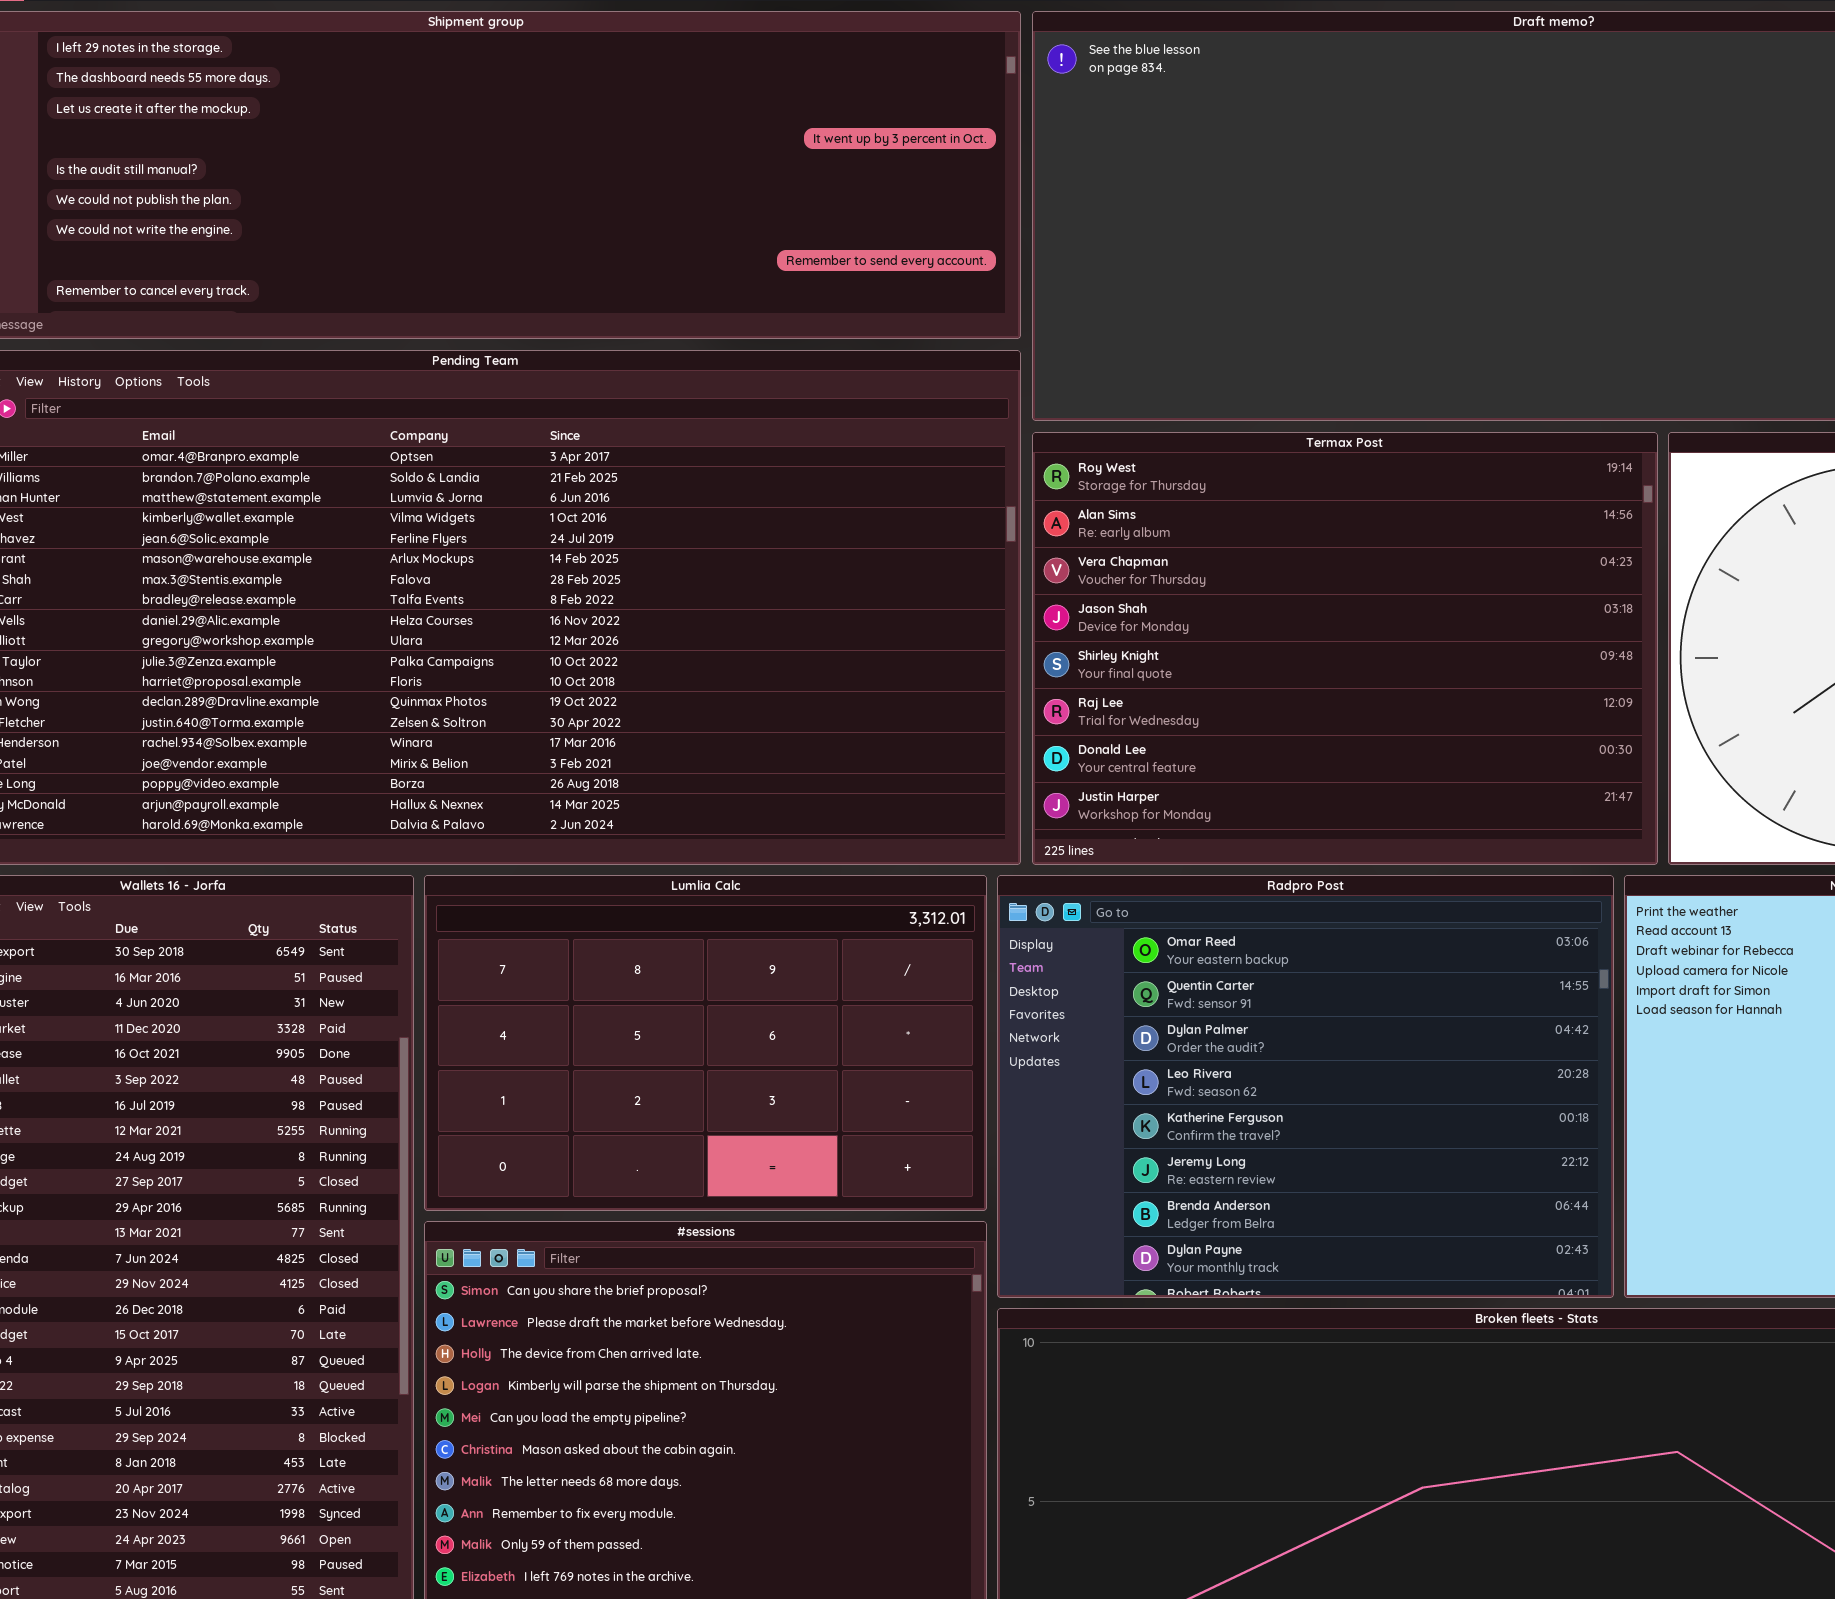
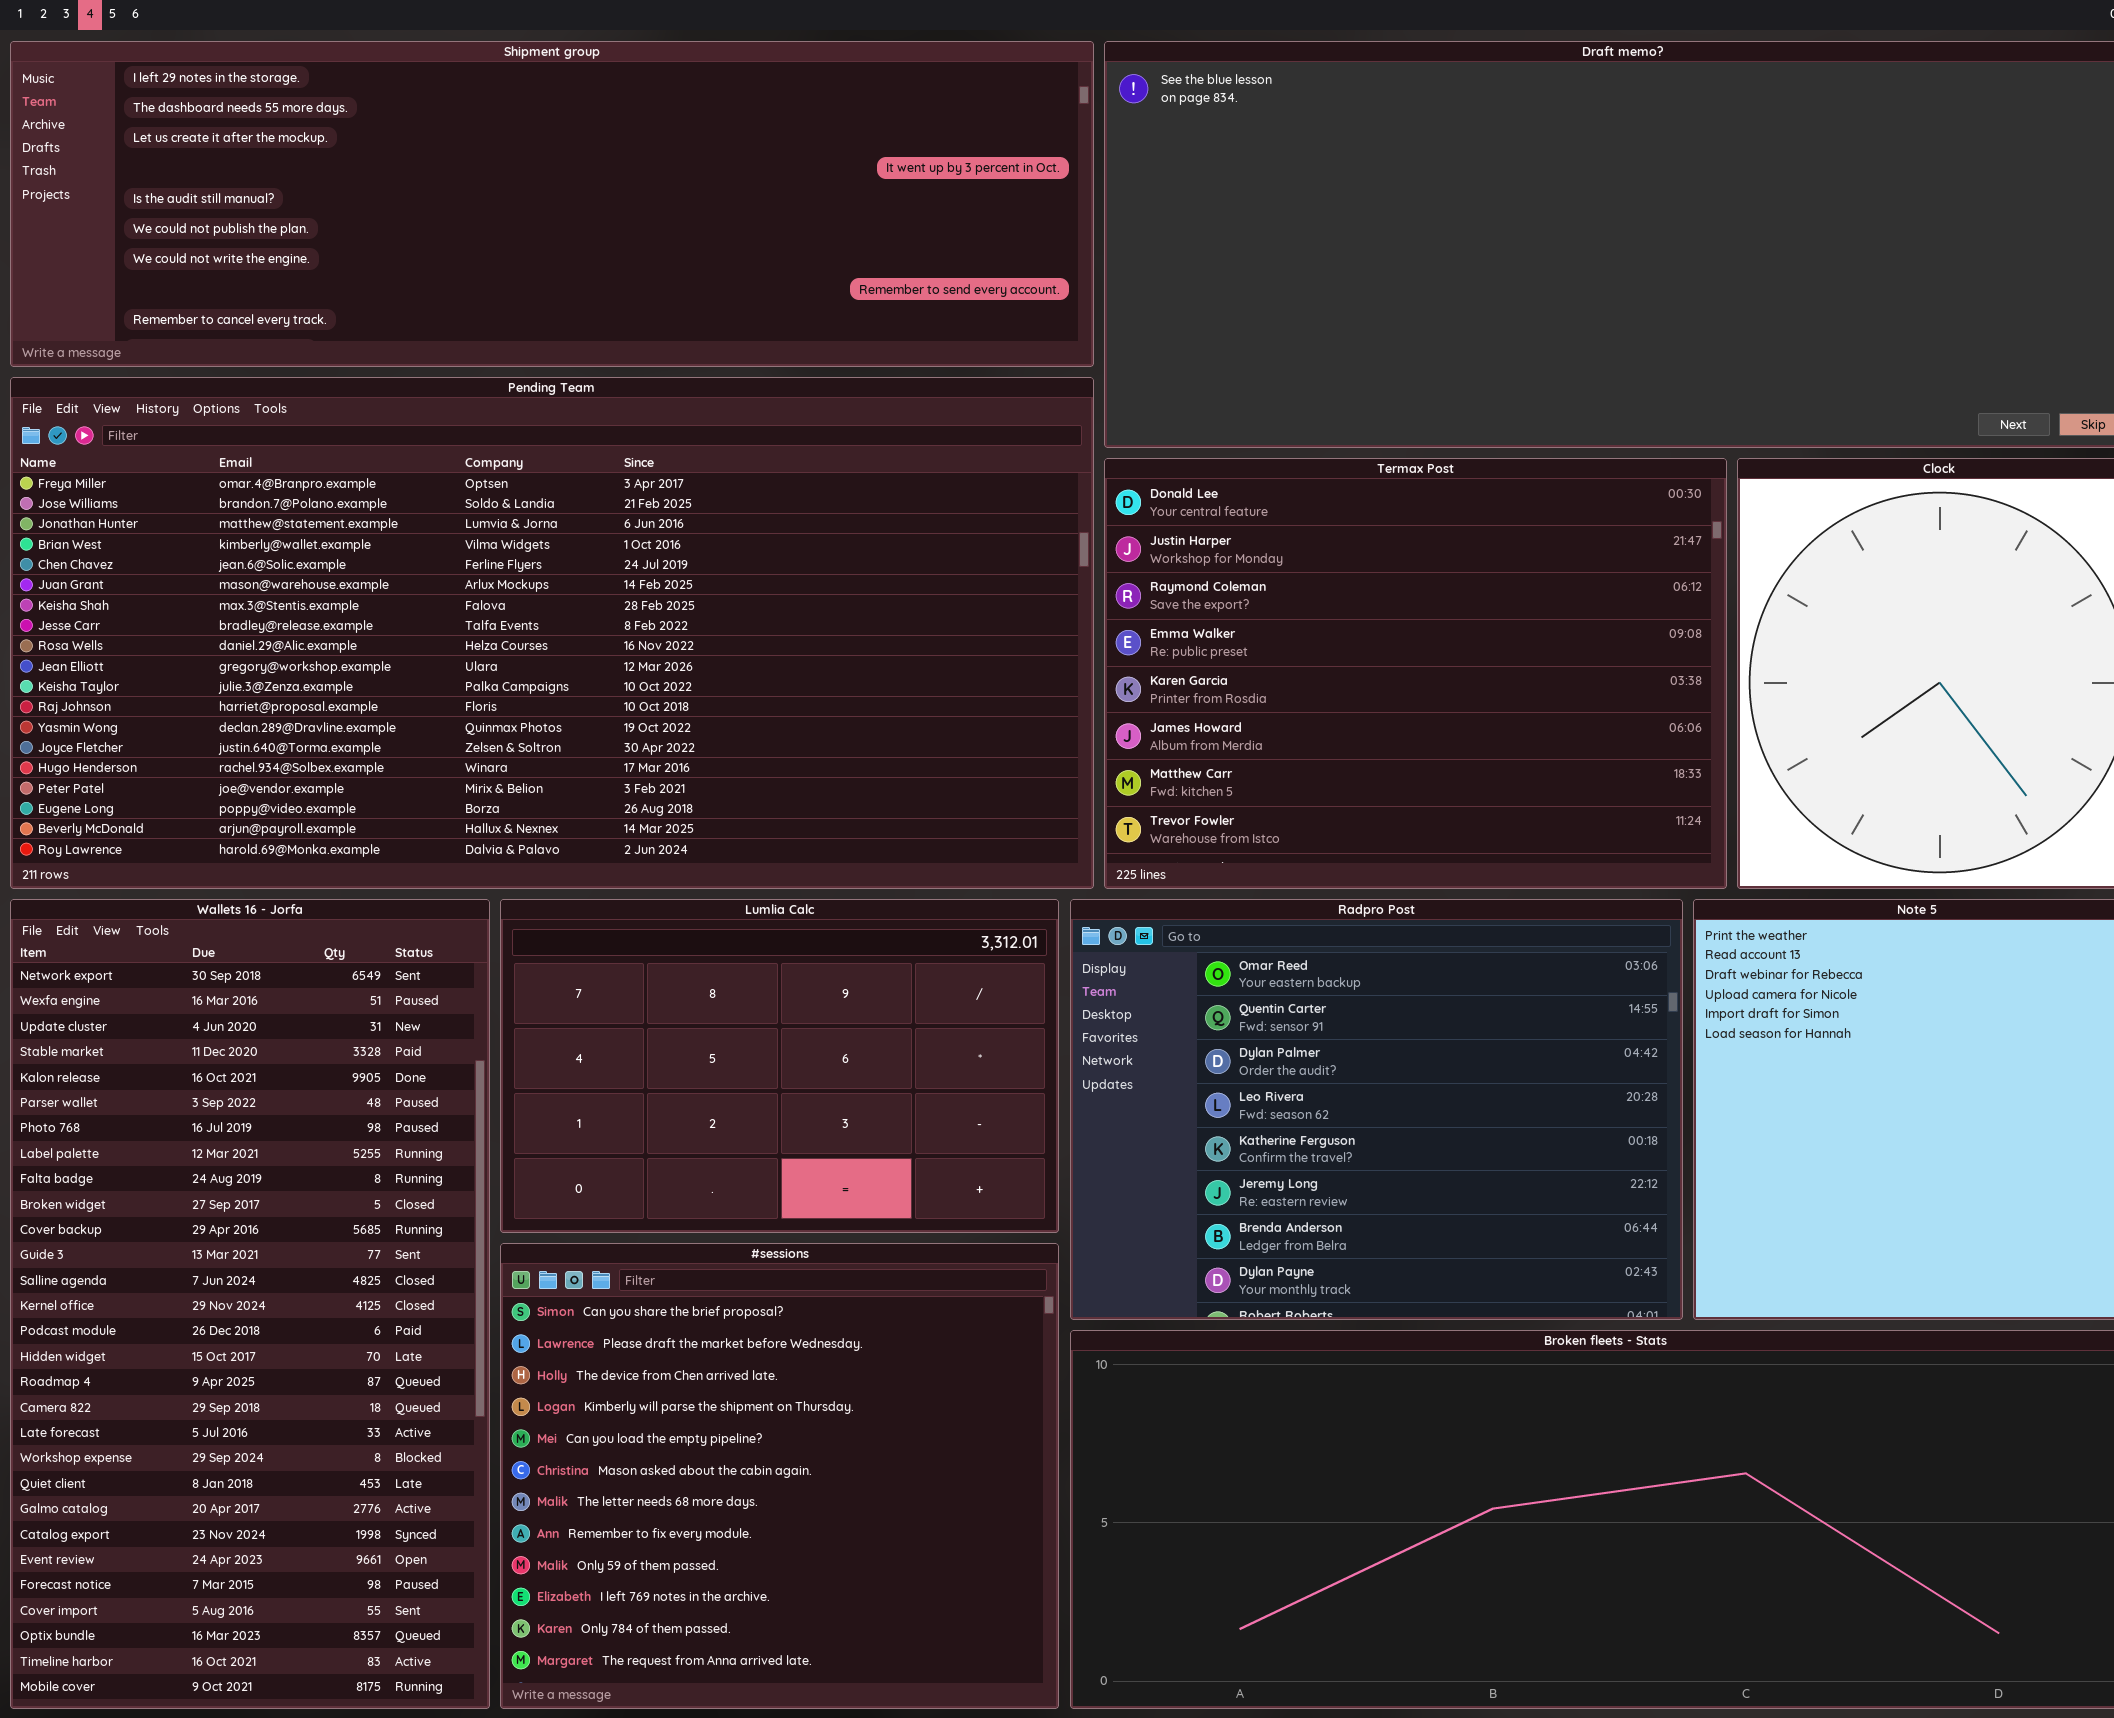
Termax Post: [1032,432,1658,865] -> [1104,458,1727,889], scrolled down 6 rows

